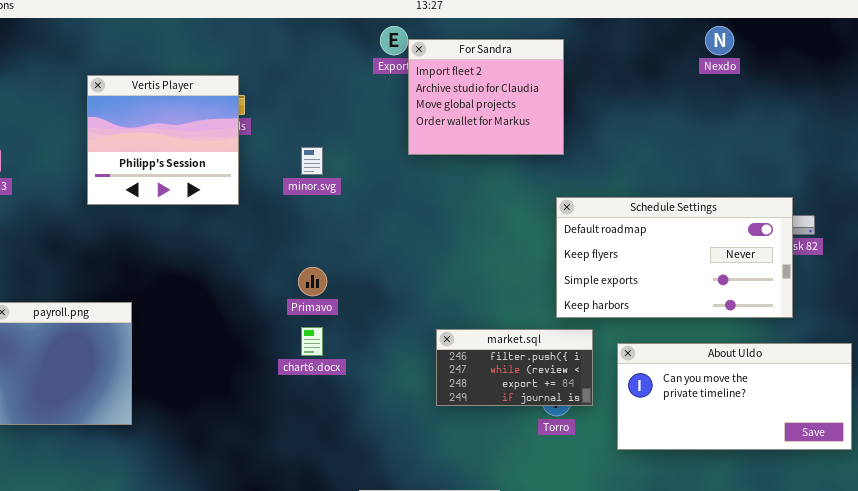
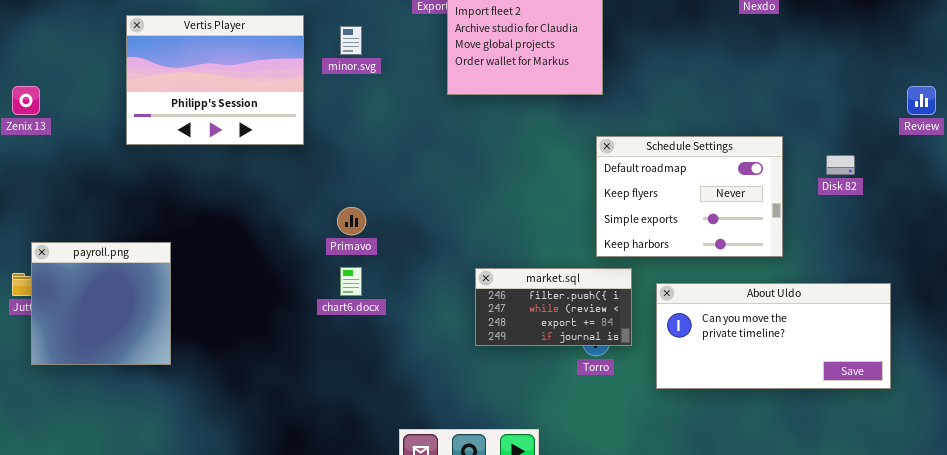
Vertis Player: [87,75,239,205] -> [126,15,304,145], resized
minor.svg: [301,147,323,175] -> [340,26,362,55], moved
Schedule Settings: [556,197,793,318] -> [596,136,783,257], resized

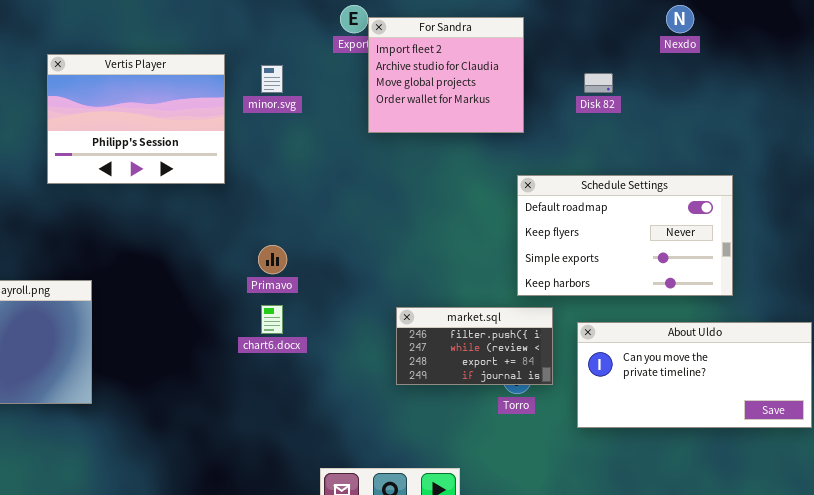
Schedule Settings: [596,136,783,257] -> [517,175,733,296], resized
Disk 82: [826,155,855,175] -> [584,73,613,93], moved

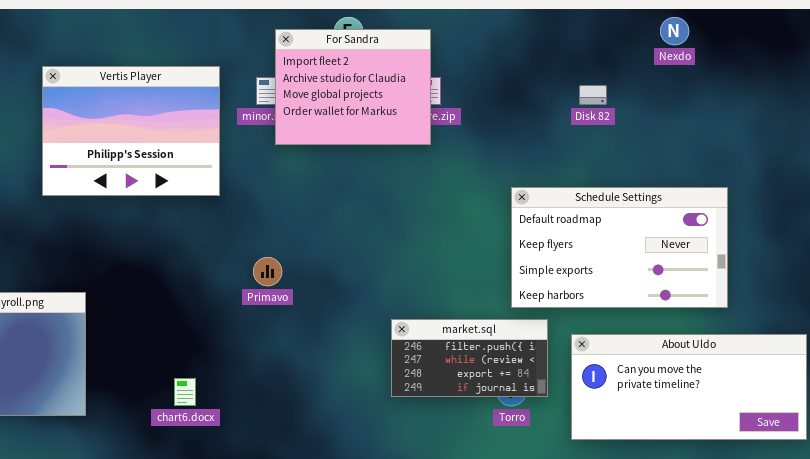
For Sandra: [368,17,524,133] -> [275,29,431,145], moved
chart6.docx: [261,305,283,334] -> [174,378,196,406], moved

